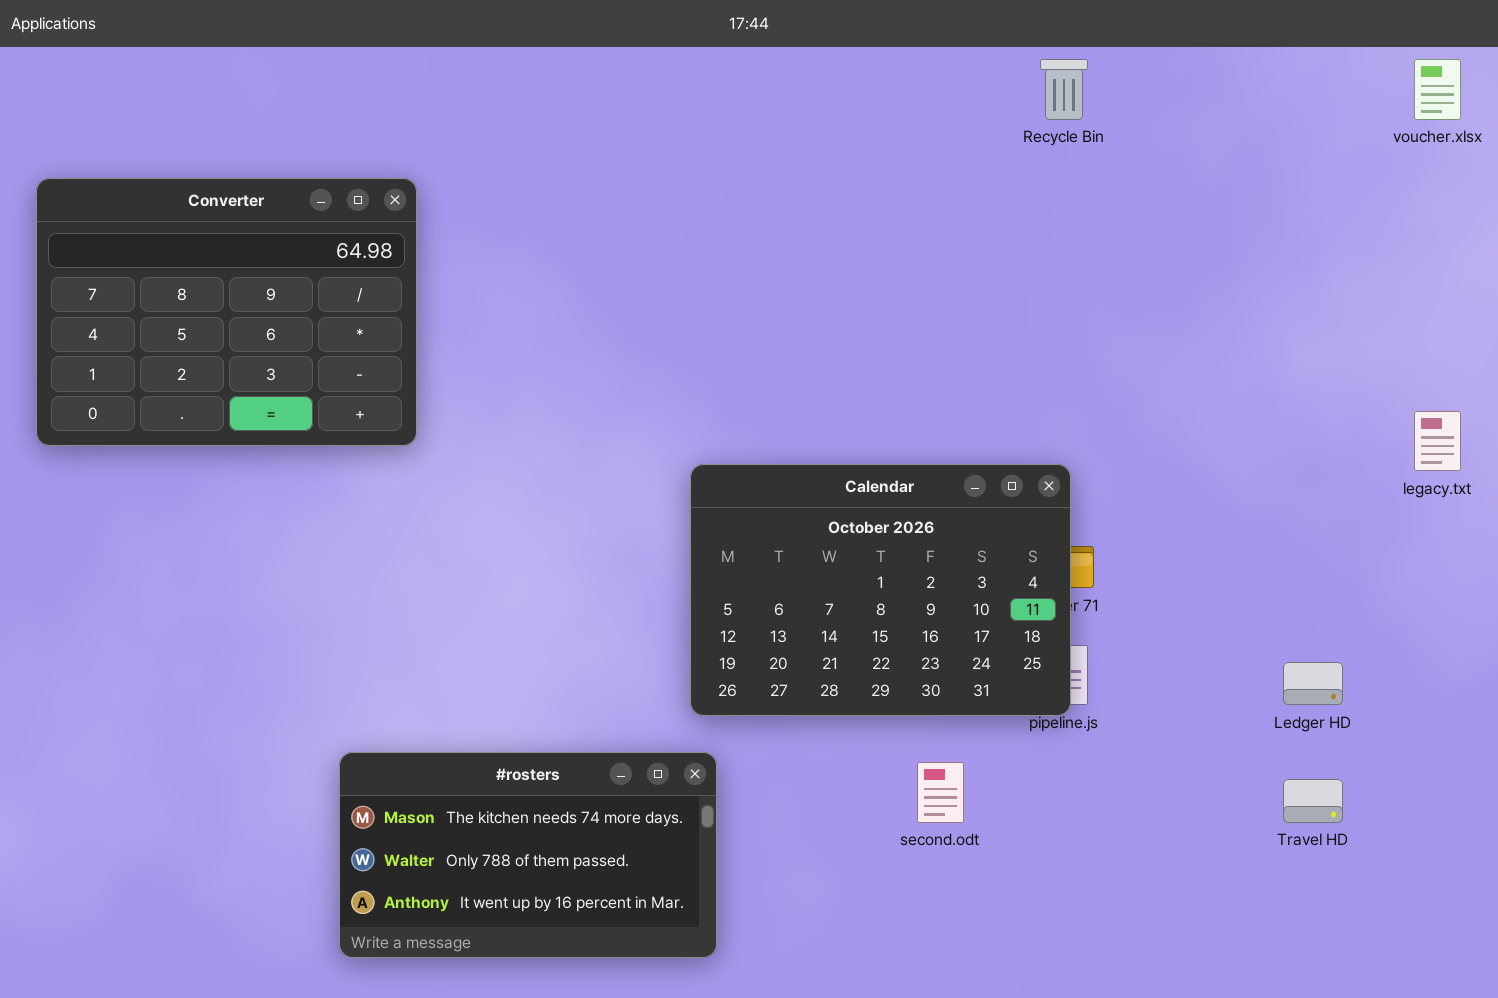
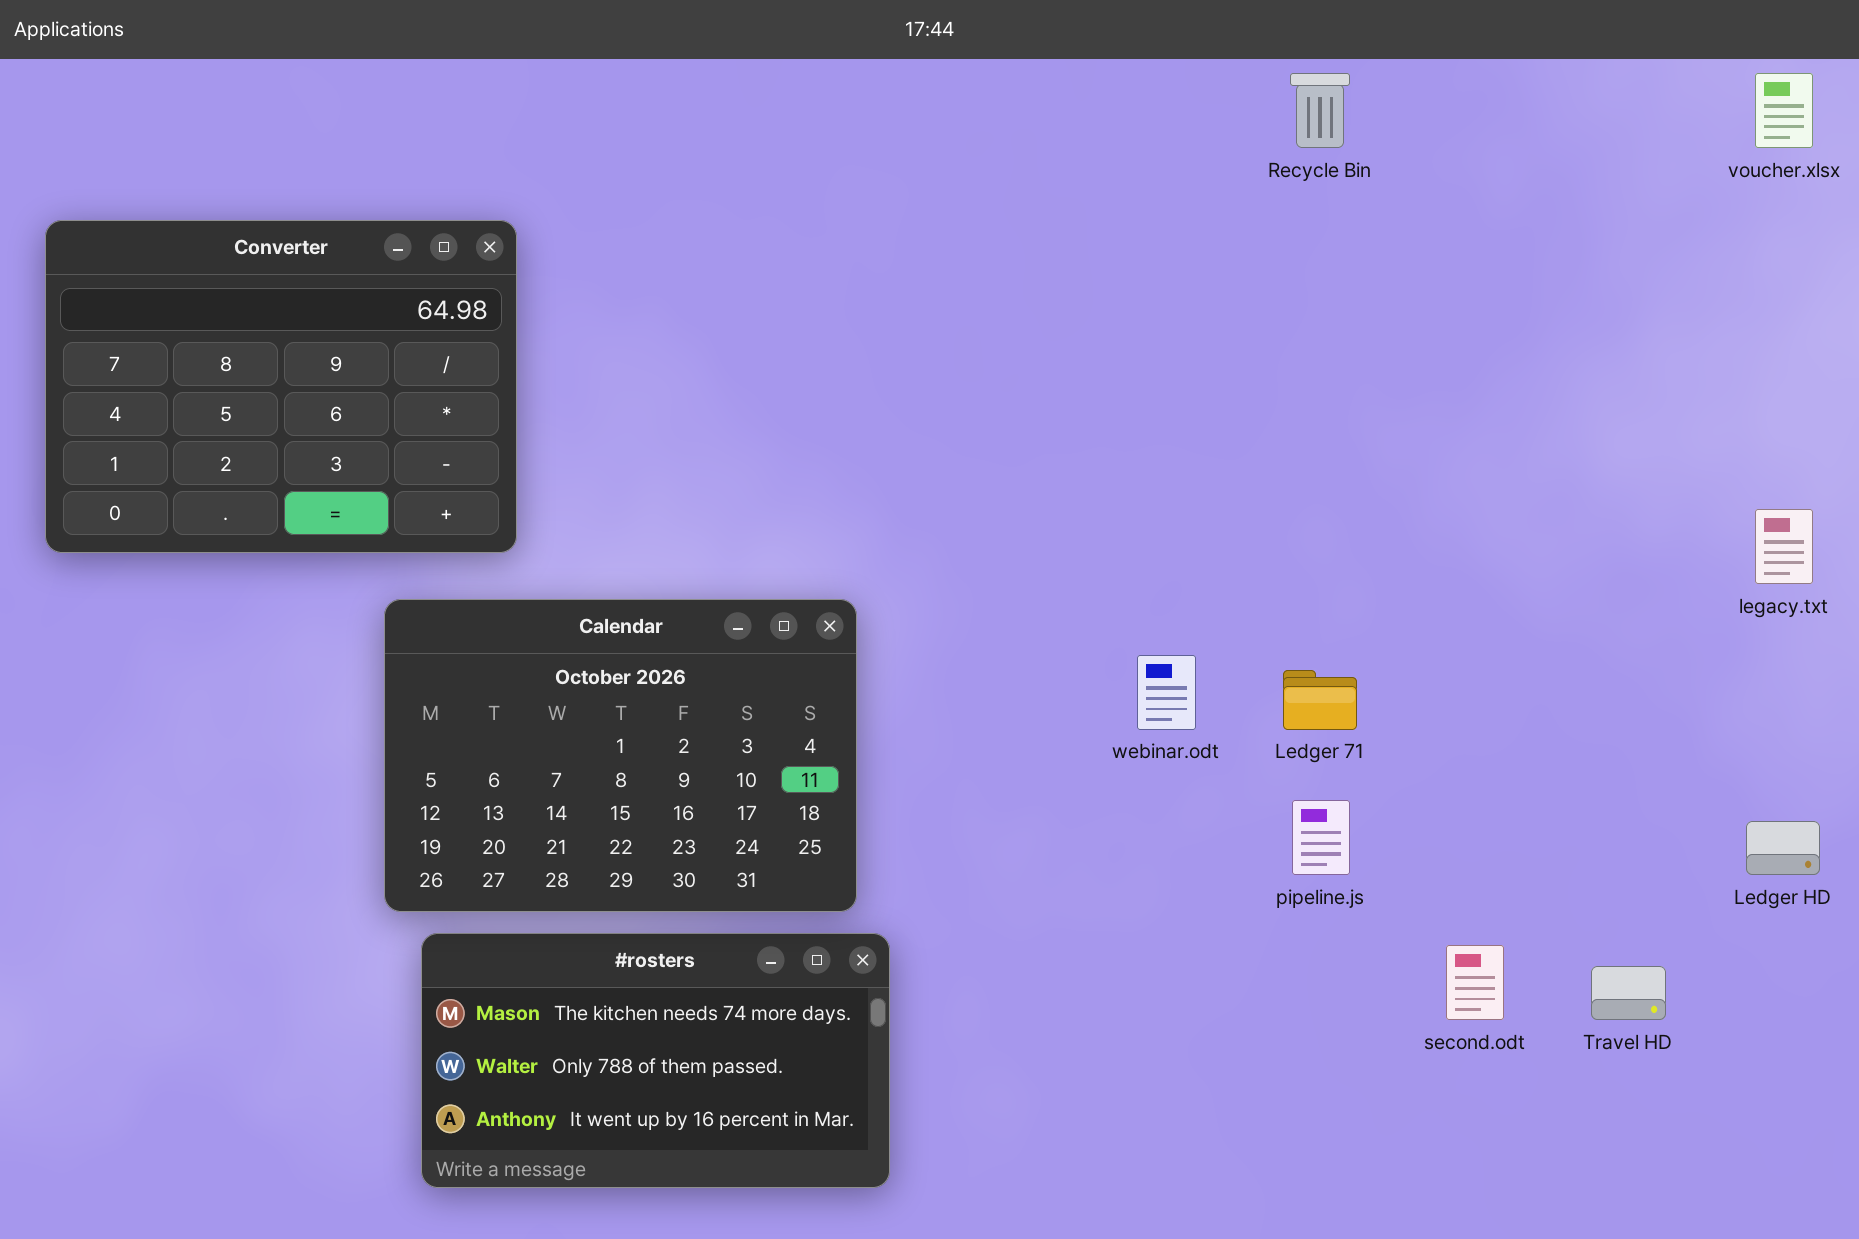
Calendar: [690,464,1071,716] -> [384,599,857,912], moved
Ledger HD: [1283,662,1343,705] -> [1746,821,1820,875], moved
second.odt: [917,762,964,823] -> [1446,945,1504,1020], moved

